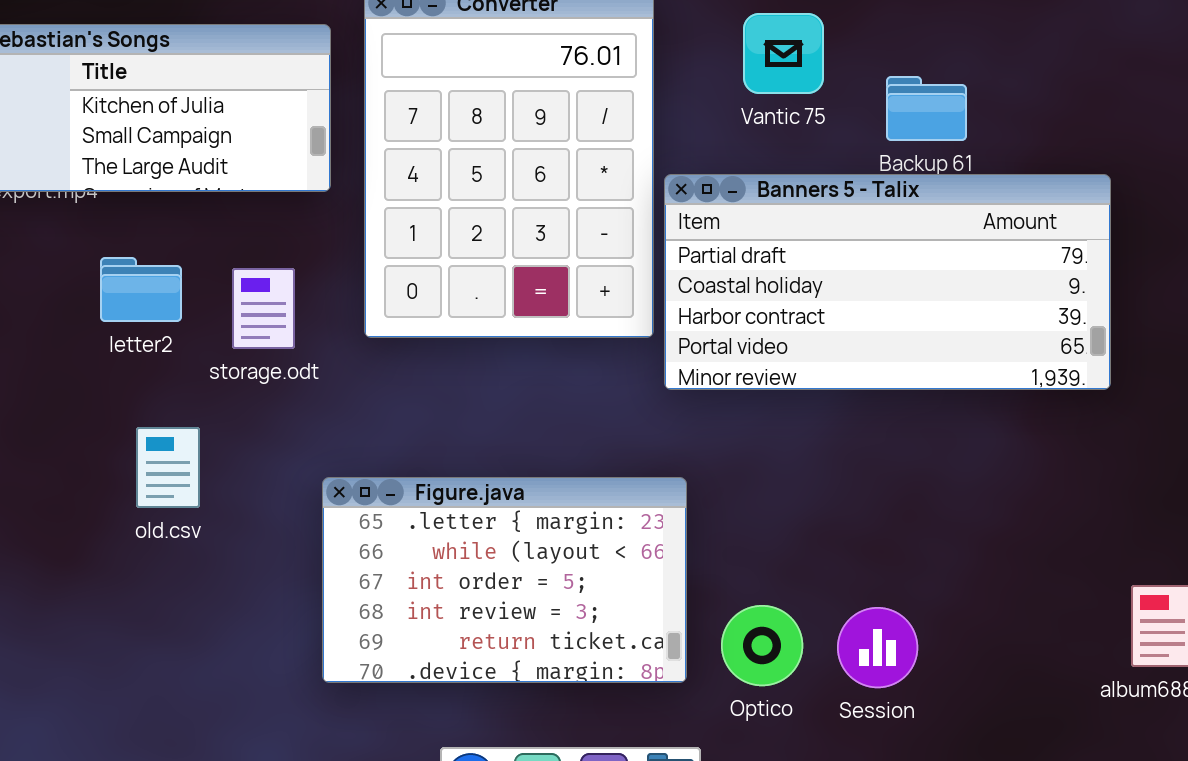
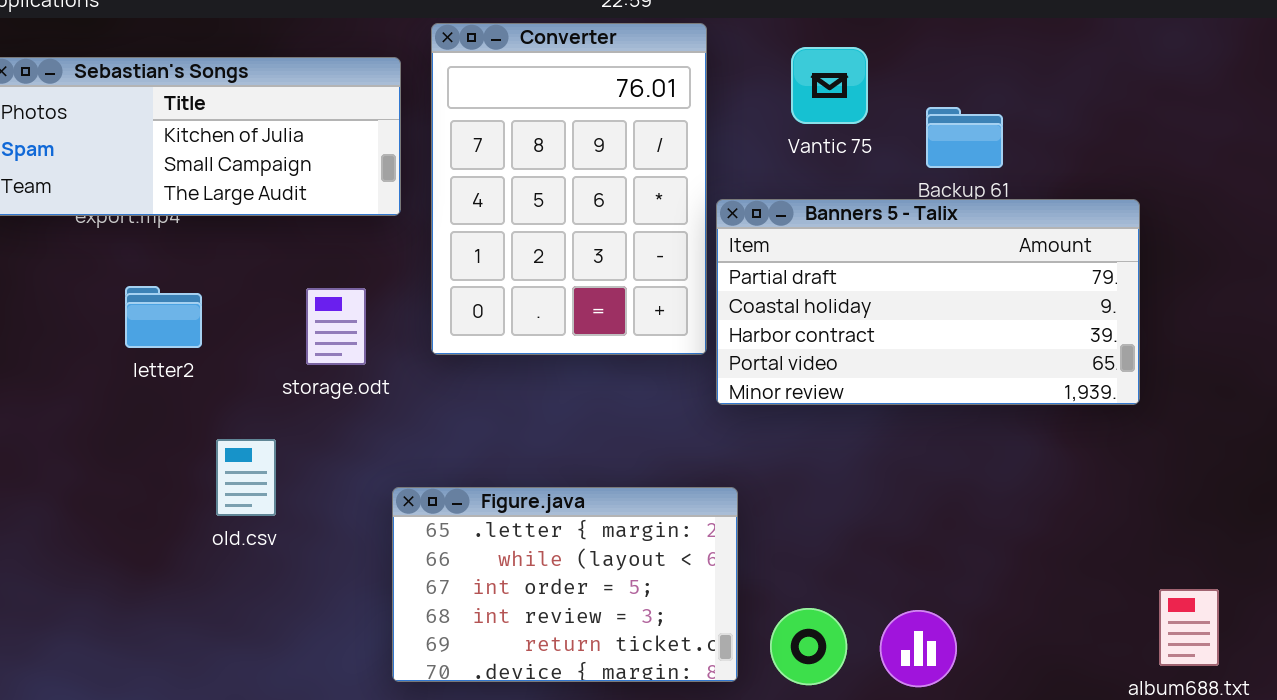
letter2: [100,257,182,322] -> [125,286,202,348], moved

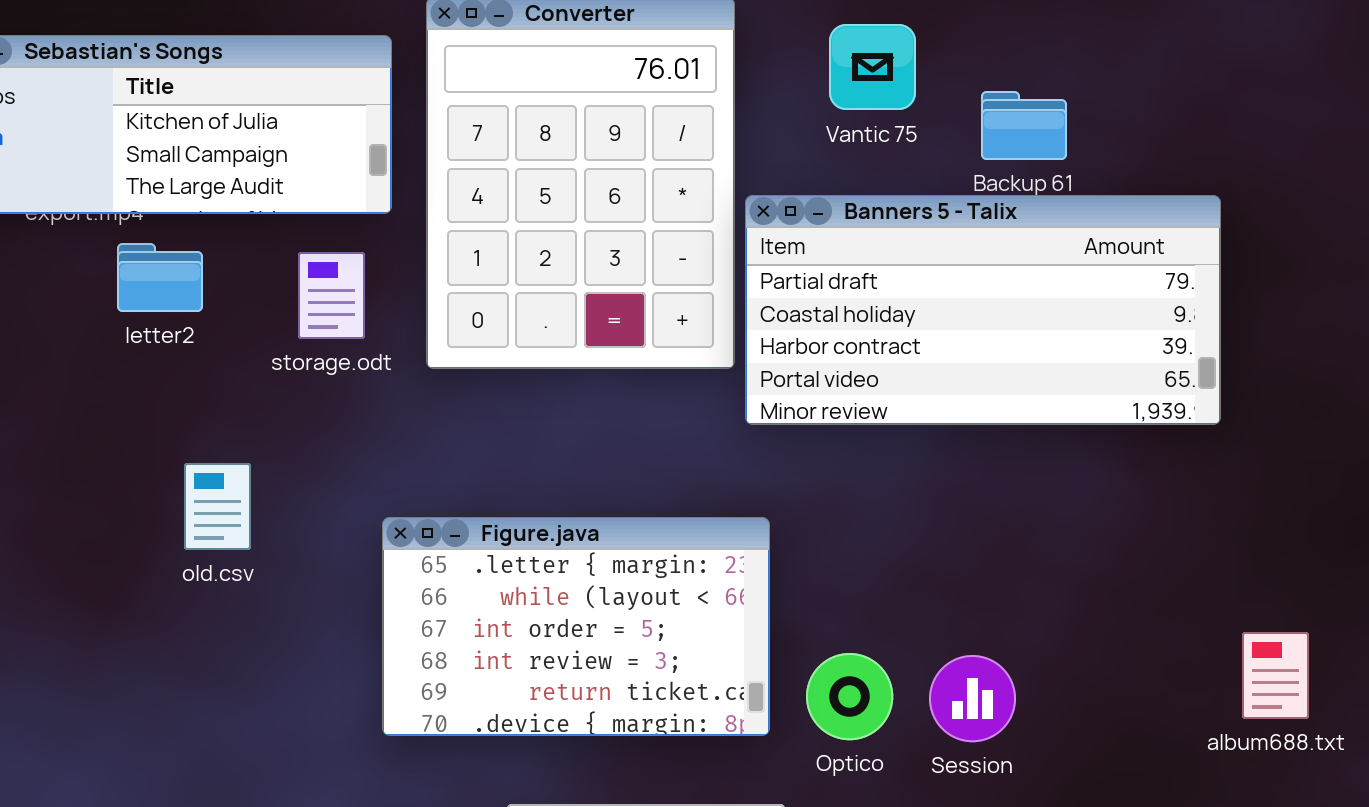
letter2: [125,286,202,348] -> [117,243,203,312], moved
storage.odt: [306,288,366,365] -> [298,252,365,339], moved

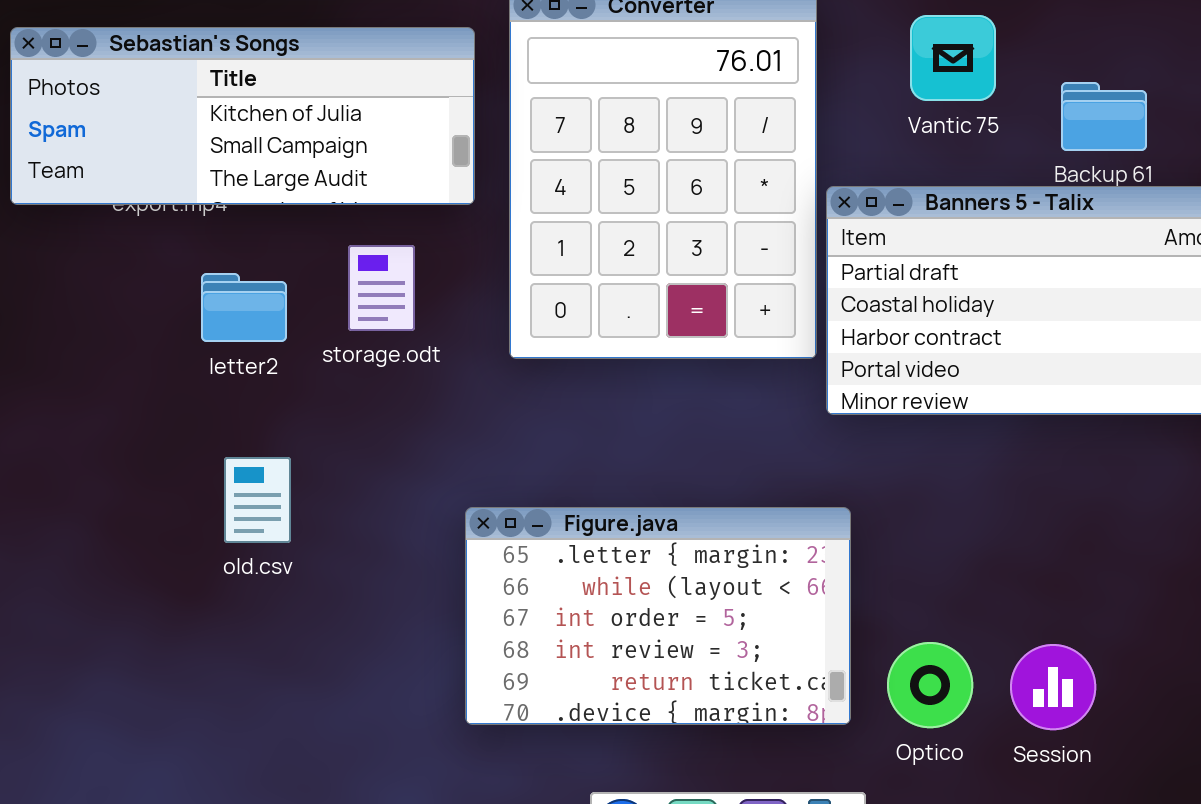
letter2: [117,243,203,312] -> [201,273,287,342], moved
storage.odt: [298,252,365,339] -> [348,245,415,331], moved
old.csv: [184,463,251,550] -> [224,457,291,543], moved

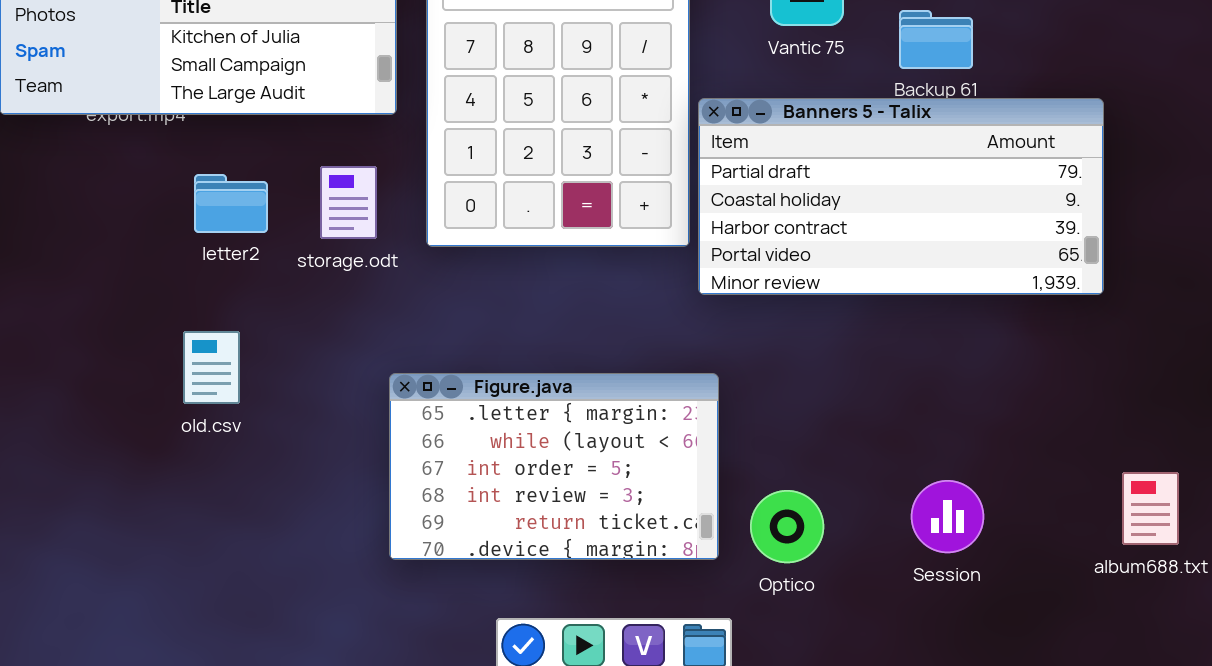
storage.odt: [348,245,415,331] -> [320,166,377,239], moved
letter2: [201,273,287,342] -> [194,174,268,233], moved
Session: [1010,644,1096,730] -> [911,480,984,553], moved

